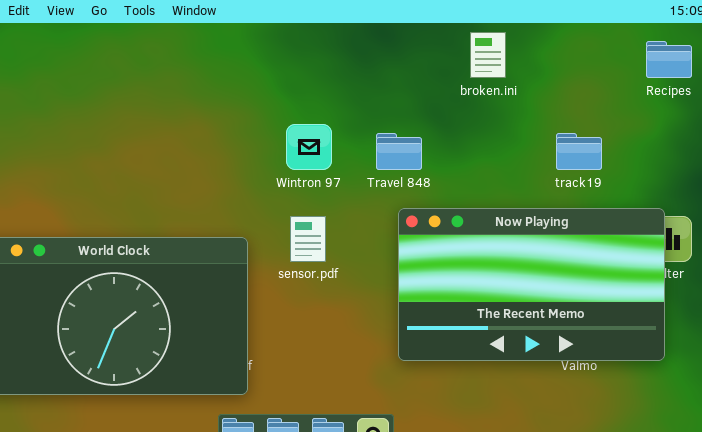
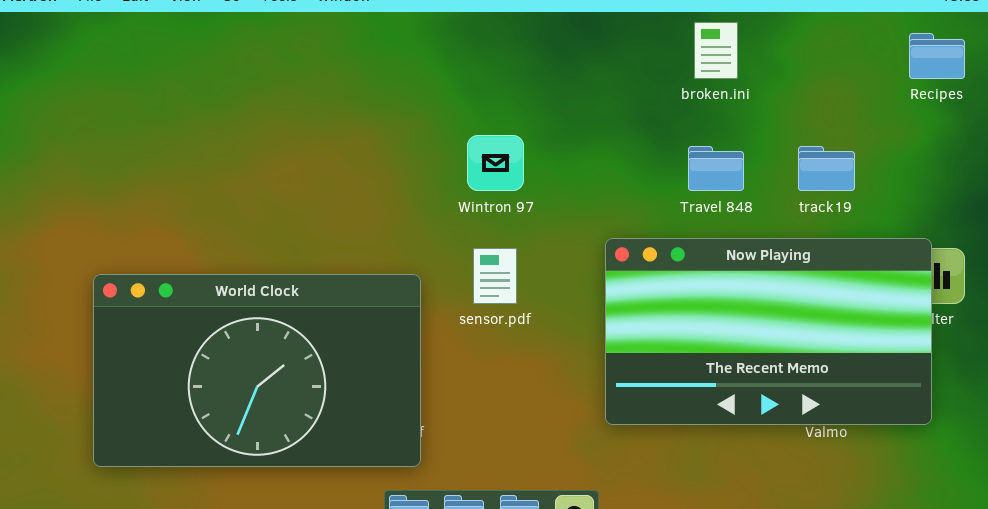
Travel 848: [376,133,422,170] -> [688,146,744,191], moved

